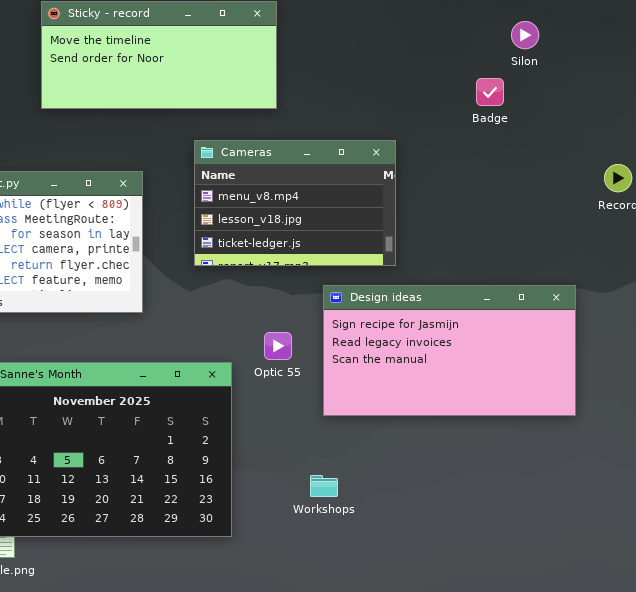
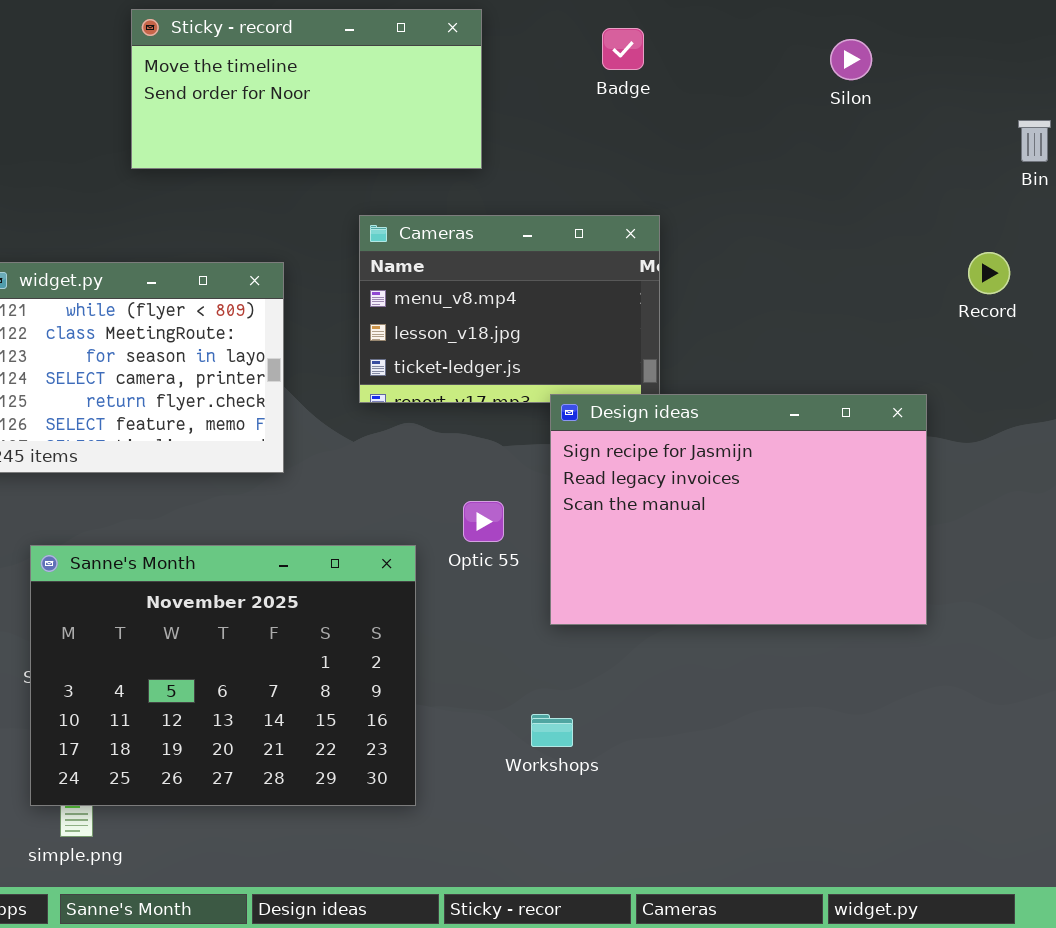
Badge: [476,78,504,106] -> [602,28,644,70], moved
Design ideas: [323,285,576,416] -> [550,394,927,625], resized

